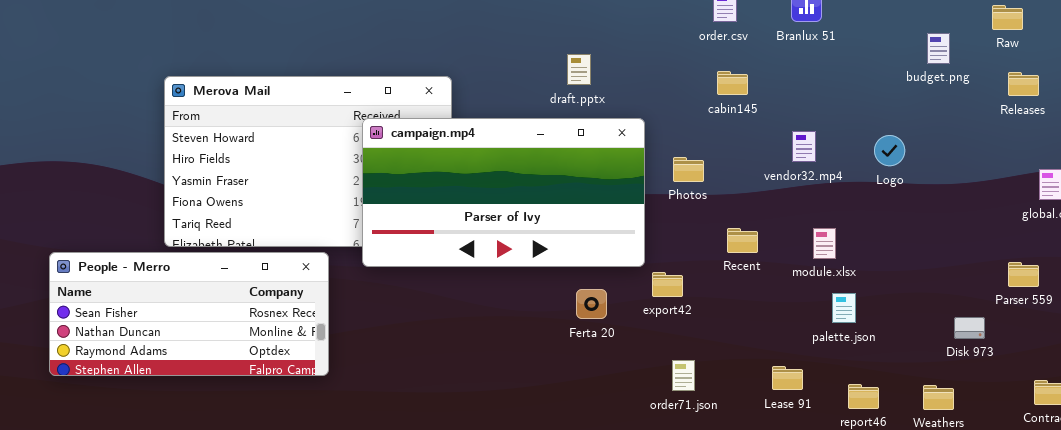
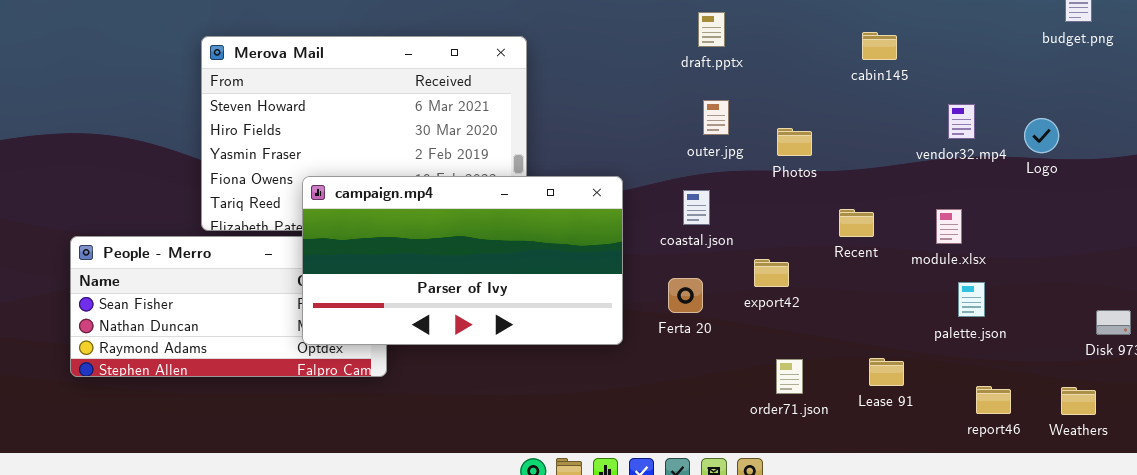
draft.pptx: [567,54,591,85] -> [698,12,725,47], moved
cabin145: [717,71,748,95] -> [862,32,897,60], moved
campaign.mp4: [362,118,645,267] -> [302,176,623,345], moved
vendor32.mp4: [792,131,816,162] -> [948,104,975,139], moved
Logo: [874,135,905,166] -> [1024,118,1059,153], moved
Lease 91: [772,366,803,390] -> [869,358,904,386], moved

